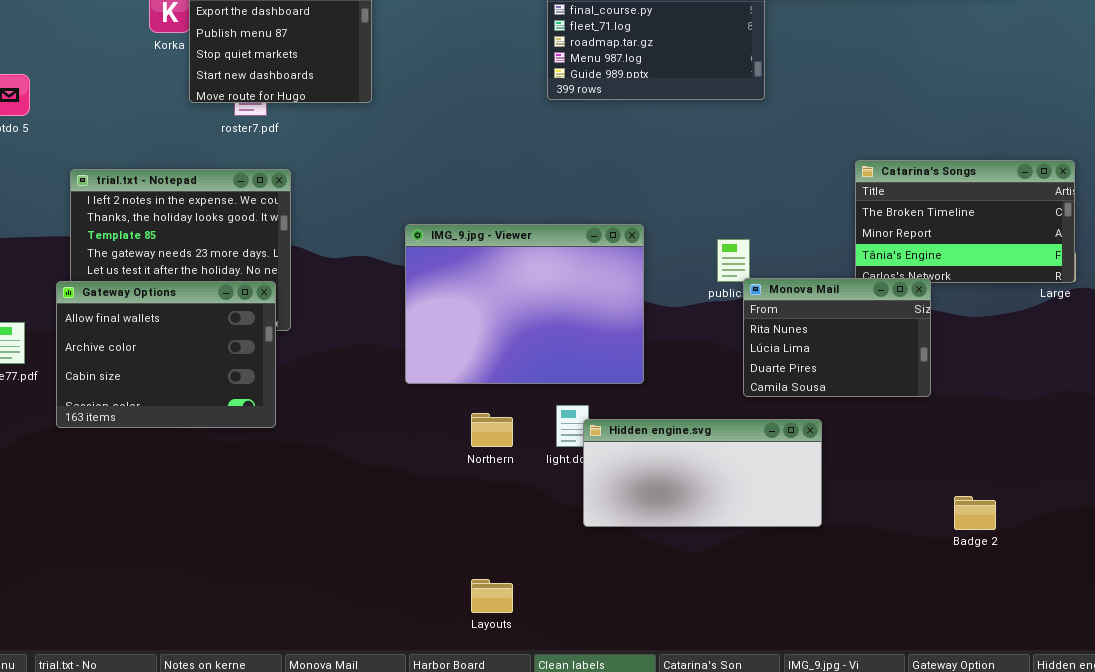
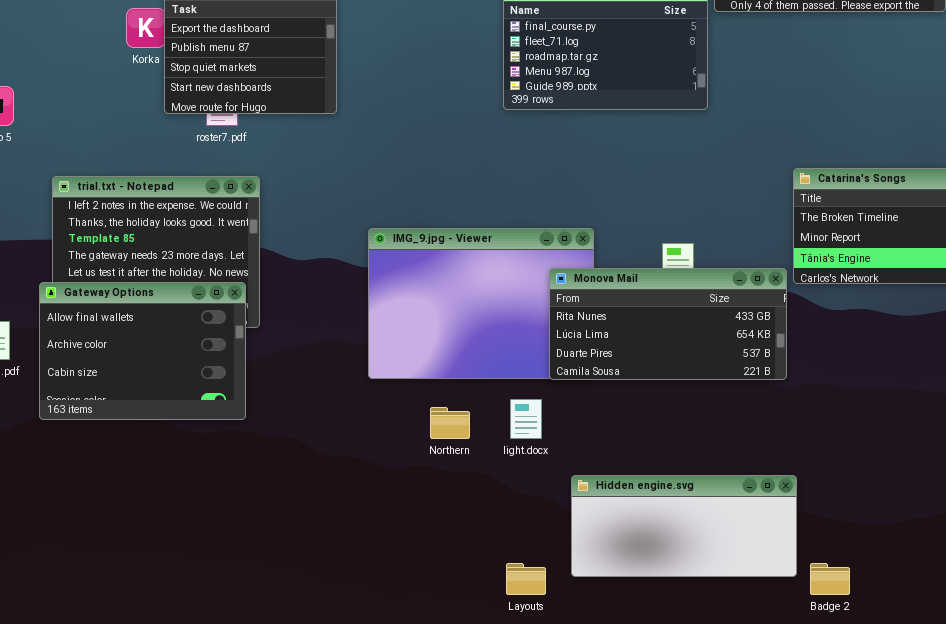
Monova Mail: [743,278,931,397] -> [549,268,787,380], moved, resized
Hidden engine.svg: [583,419,822,527] -> [571,475,797,577], moved
Badge 2: [954,496,996,530] -> [810,563,850,595], moved
Layouts: [471,579,513,613] -> [506,563,546,595], moved

